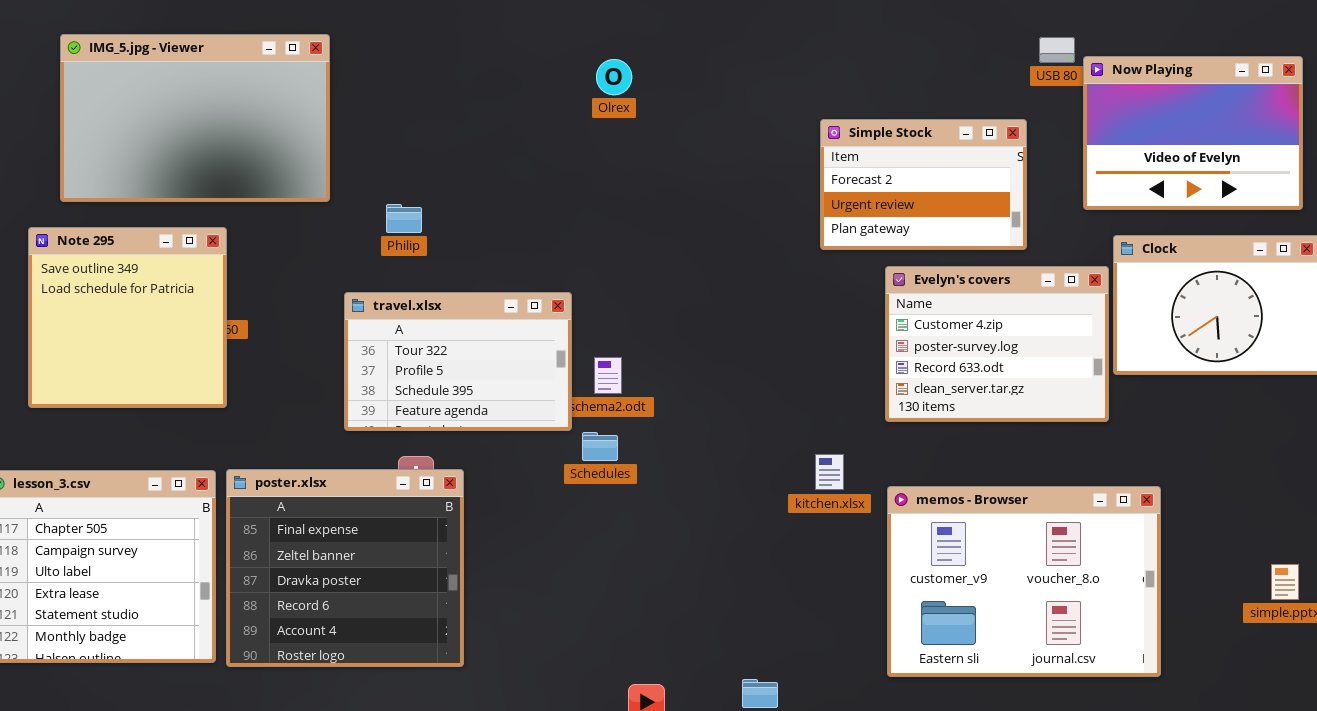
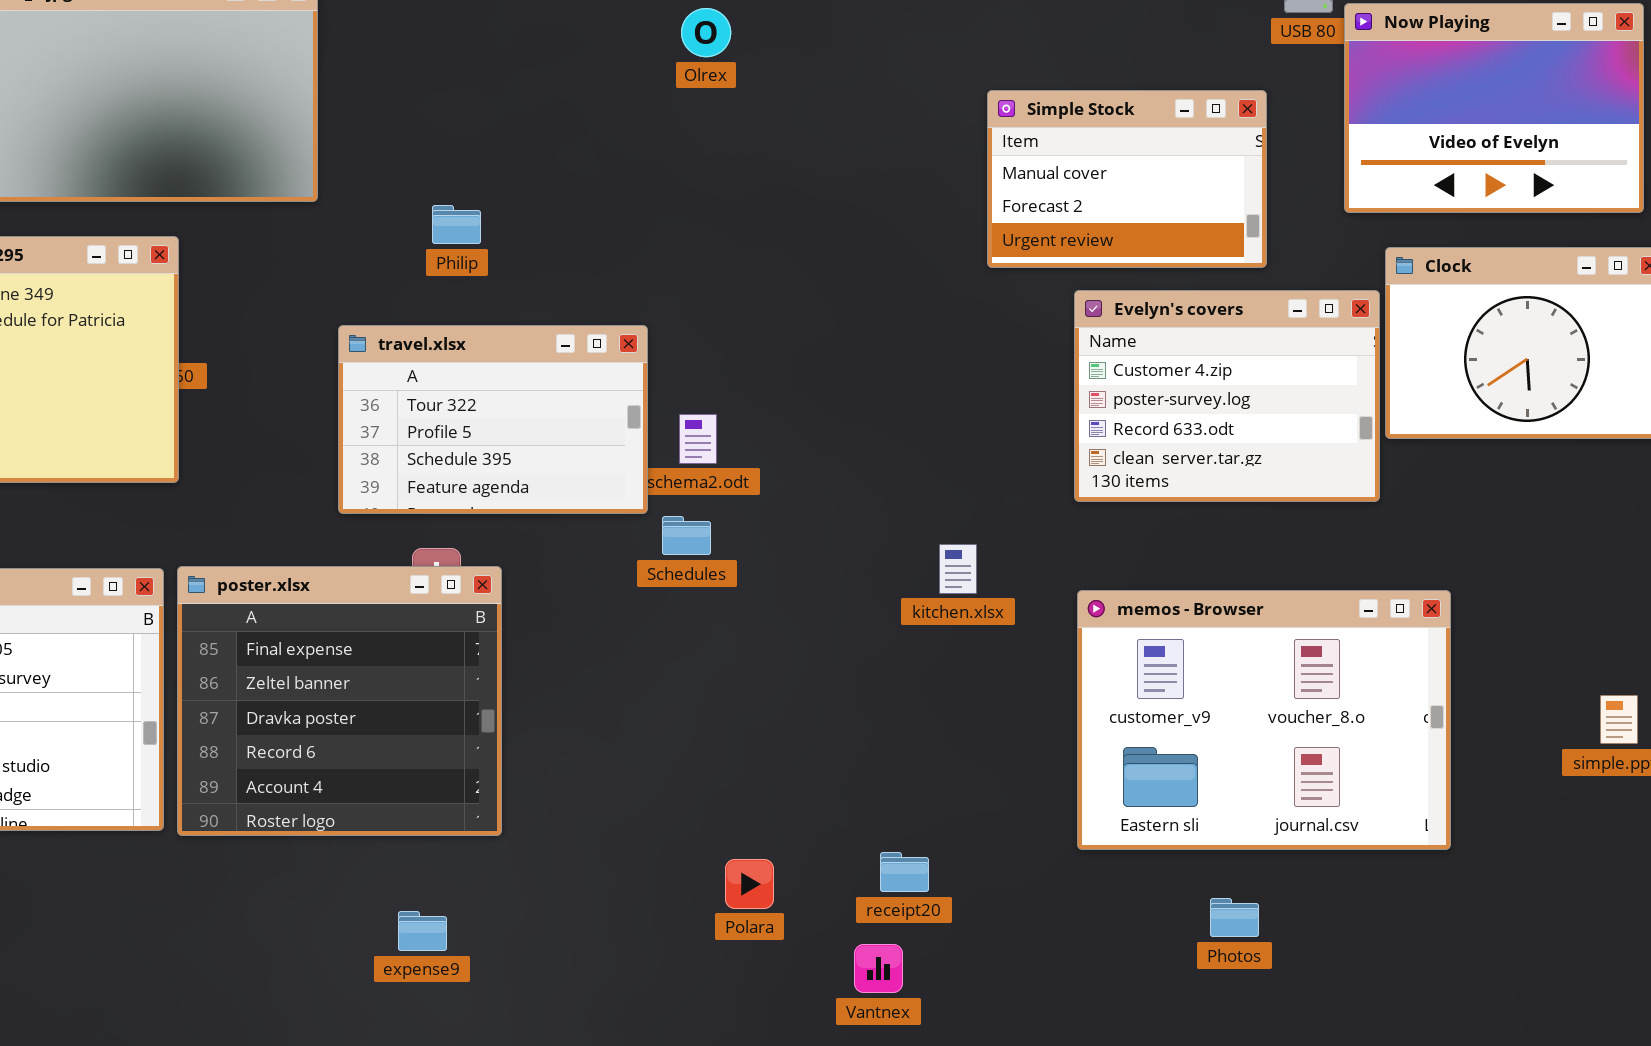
Simple Stock: [820,119,1027,250] -> [987,90,1267,268], scrolled up 1 row
Philip: [386,204,422,233] -> [432,205,481,244], moved
kitchen.xlsx: [815,454,844,490] -> [939,544,977,594], moved

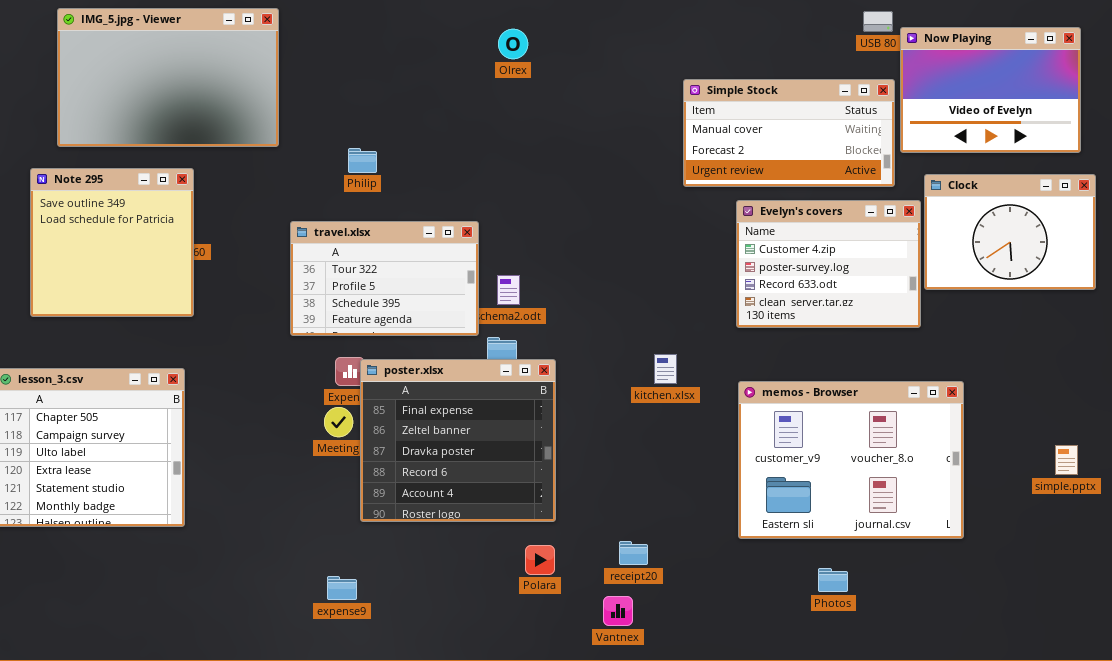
Simple Stock: [987,90,1267,268] -> [683,79,895,187], resized
poster.xlsx: [177,566,502,836] -> [360,359,556,522], moved

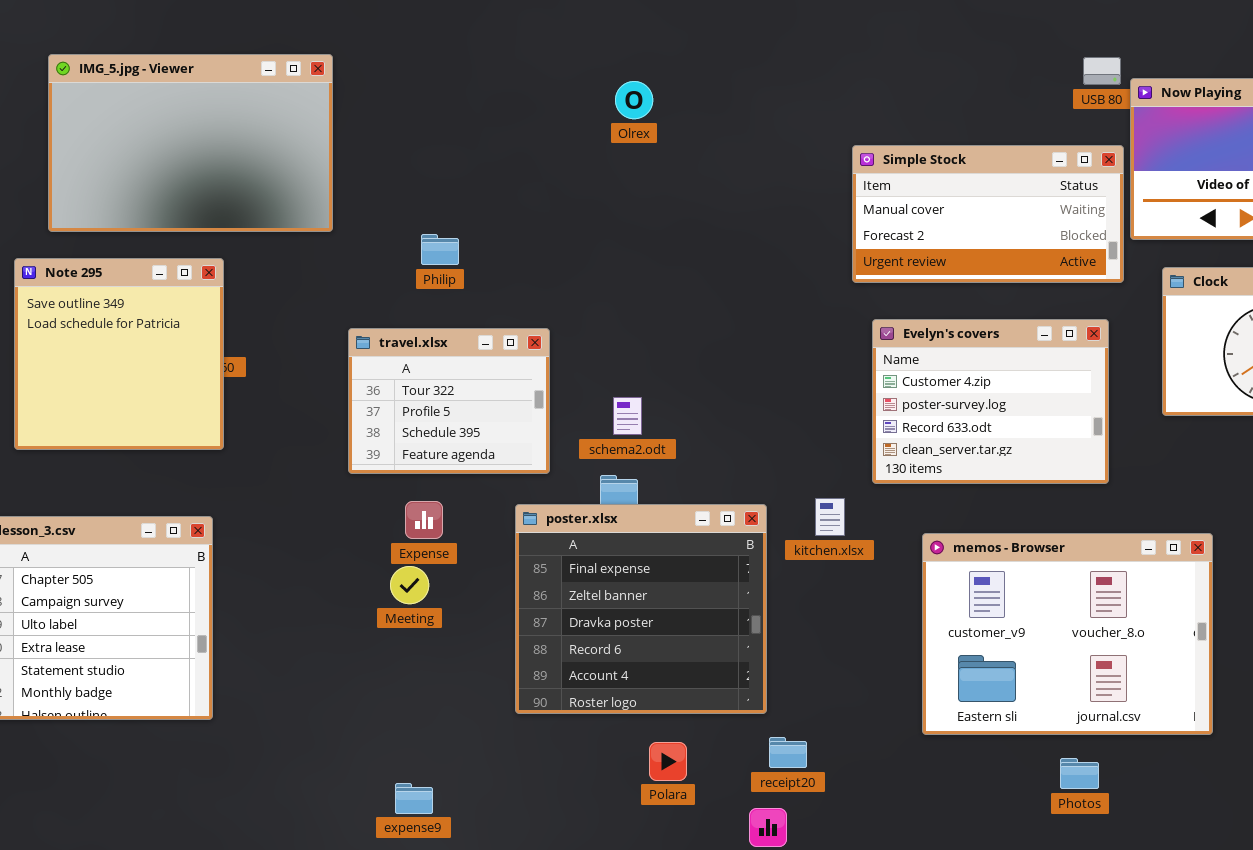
Evelyn's covers: [736,200,921,328] -> [872,319,1109,484], moved
travel.xlsx: [290,221,479,336] -> [348,328,550,474], resized
poster.xlsx: [360,359,556,522] -> [515,504,767,714], moved
Photos: [818,568,848,592] -> [1060,758,1099,789], moved

